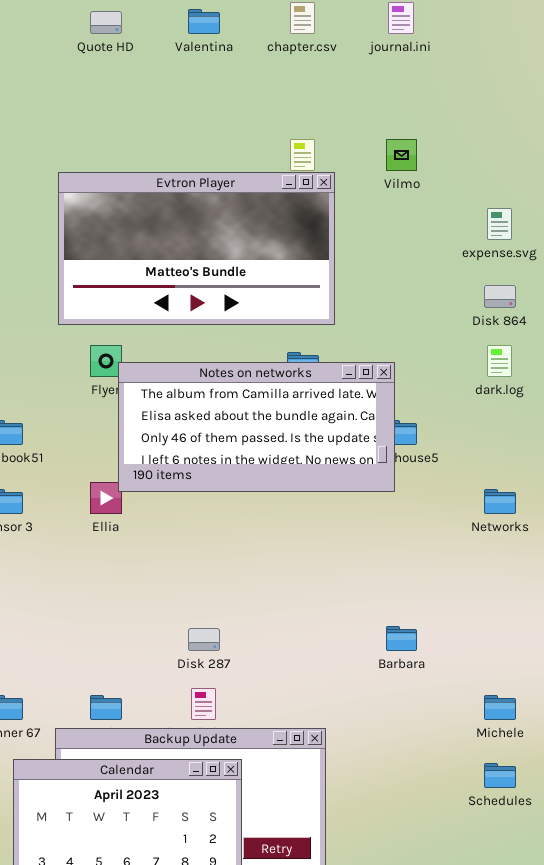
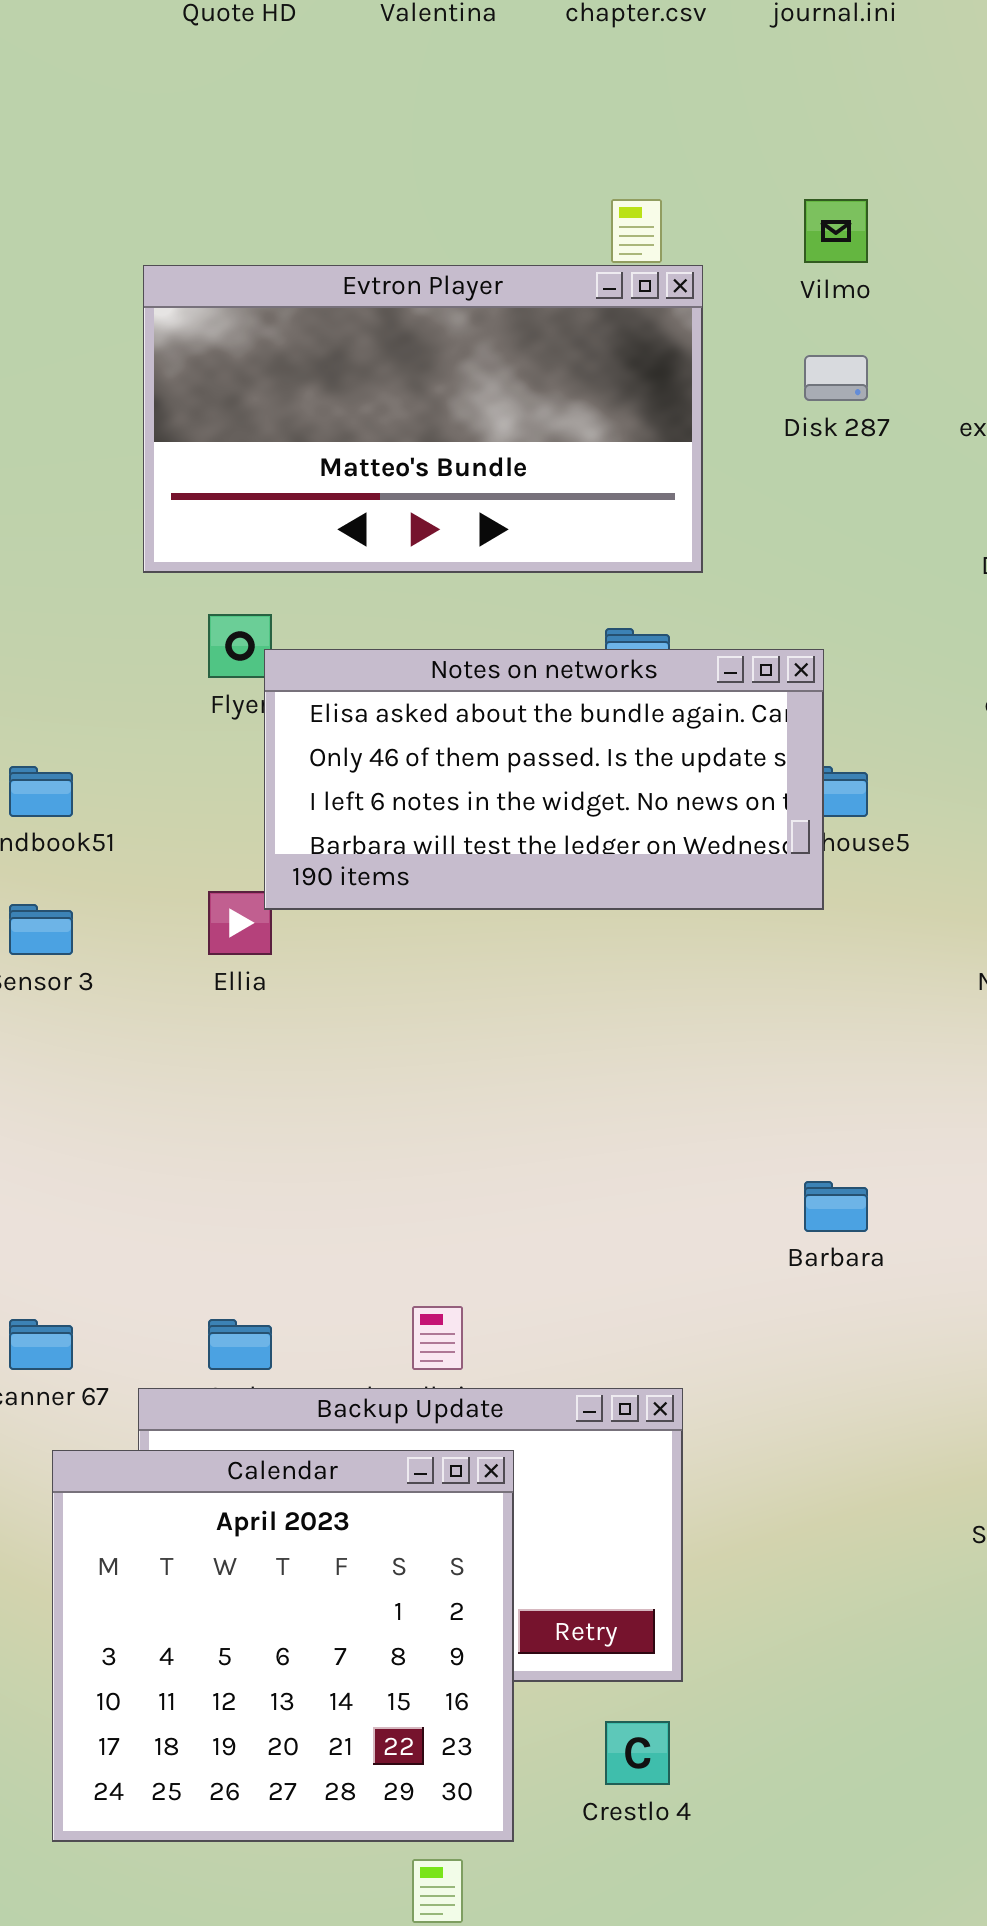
Notes on networks: [118,362,395,492] -> [264,649,824,910], scrolled down 1 row
Disk 287: [188,628,220,651] -> [804,355,868,401], moved

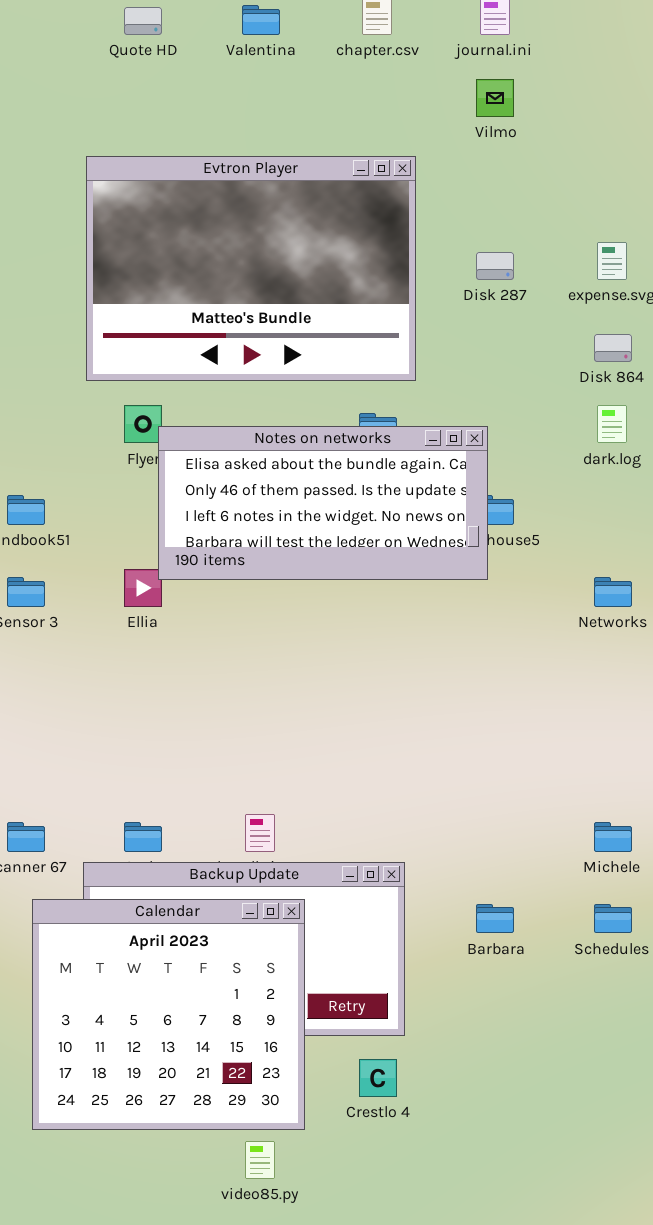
Vilmo: [804,199,868,263] -> [476,79,514,117], moved
Evtron Player: [143,265,703,573] -> [86,156,416,381], resized
Barbara: [804,1181,868,1232] -> [476,904,514,933], moved

